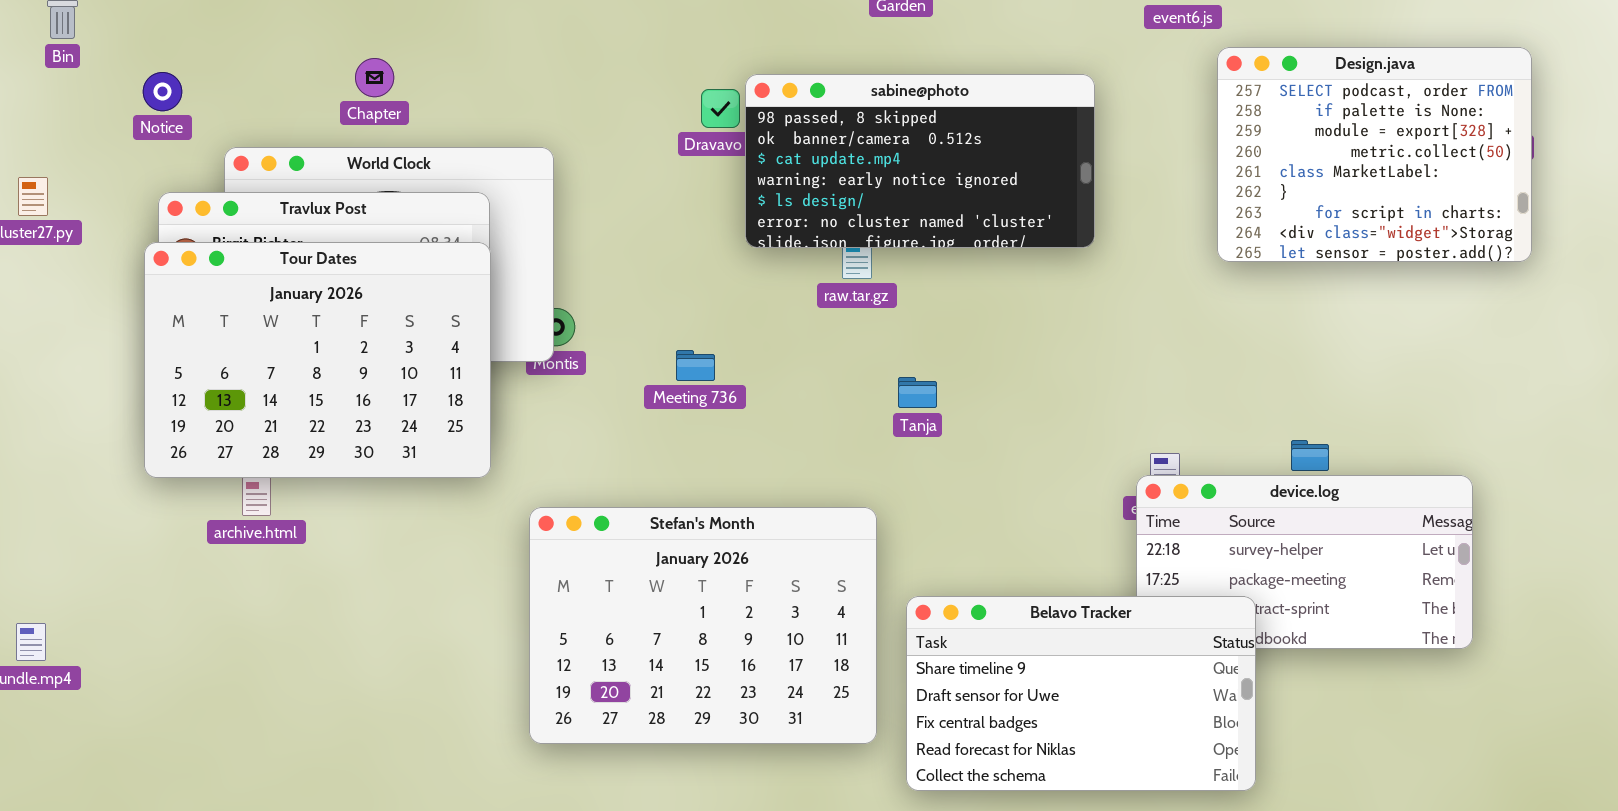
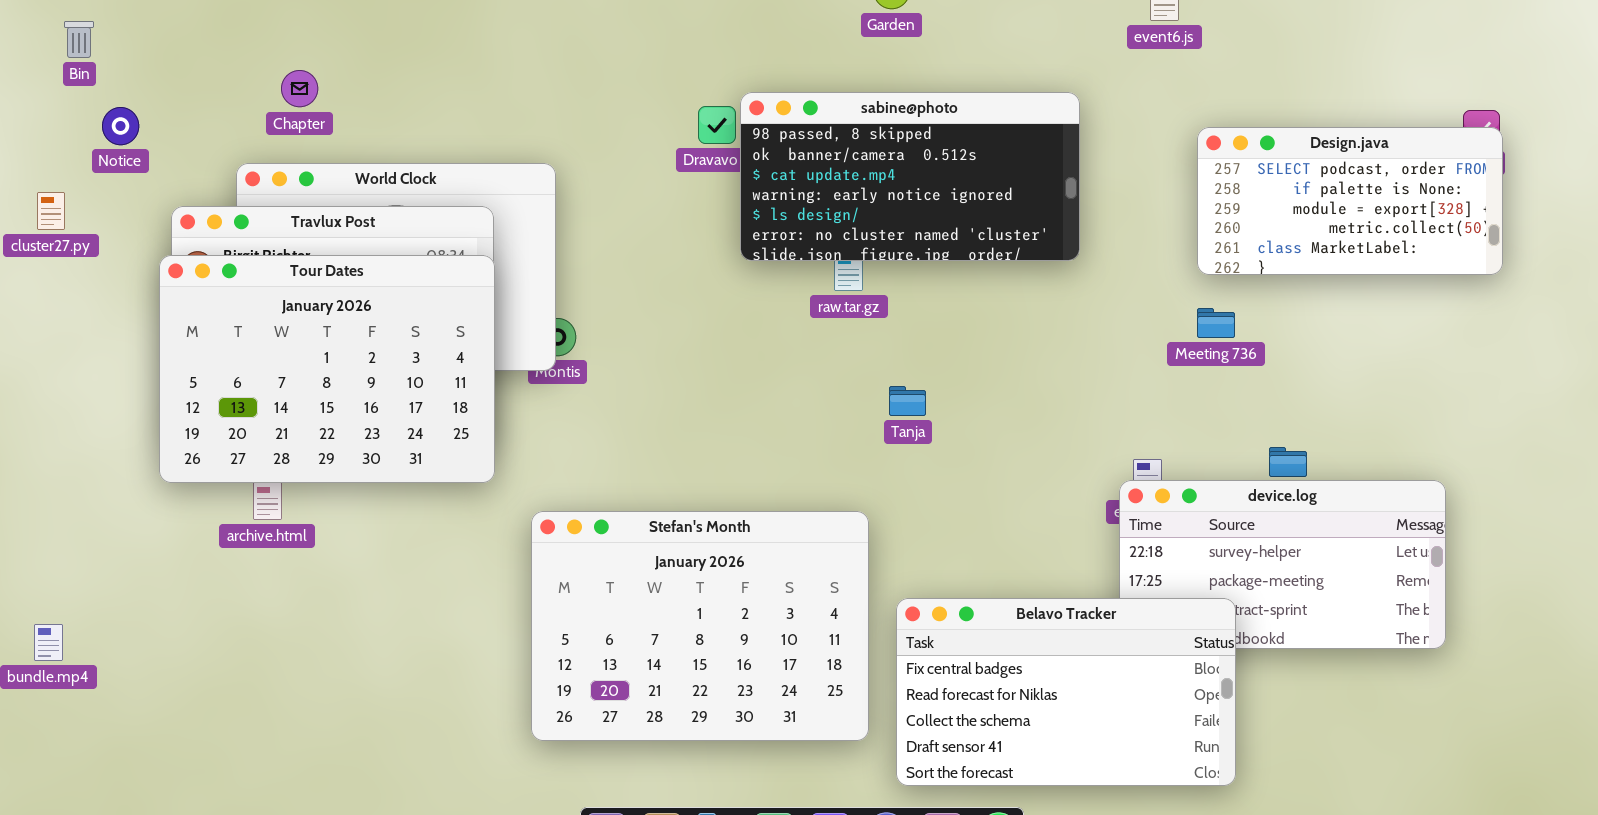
Design.java: [1217,47,1532,262] -> [1197,127,1503,275], resized
Chapter: [355,58,394,97] -> [281,70,318,107], moved
Notice: [143,72,182,111] -> [102,107,139,145], moved
Meeting 736: [676,350,715,381] -> [1197,308,1235,338], moved
Belavo Tracker: [906,596,1256,791] -> [896,598,1236,786], scrolled down 2 rows

